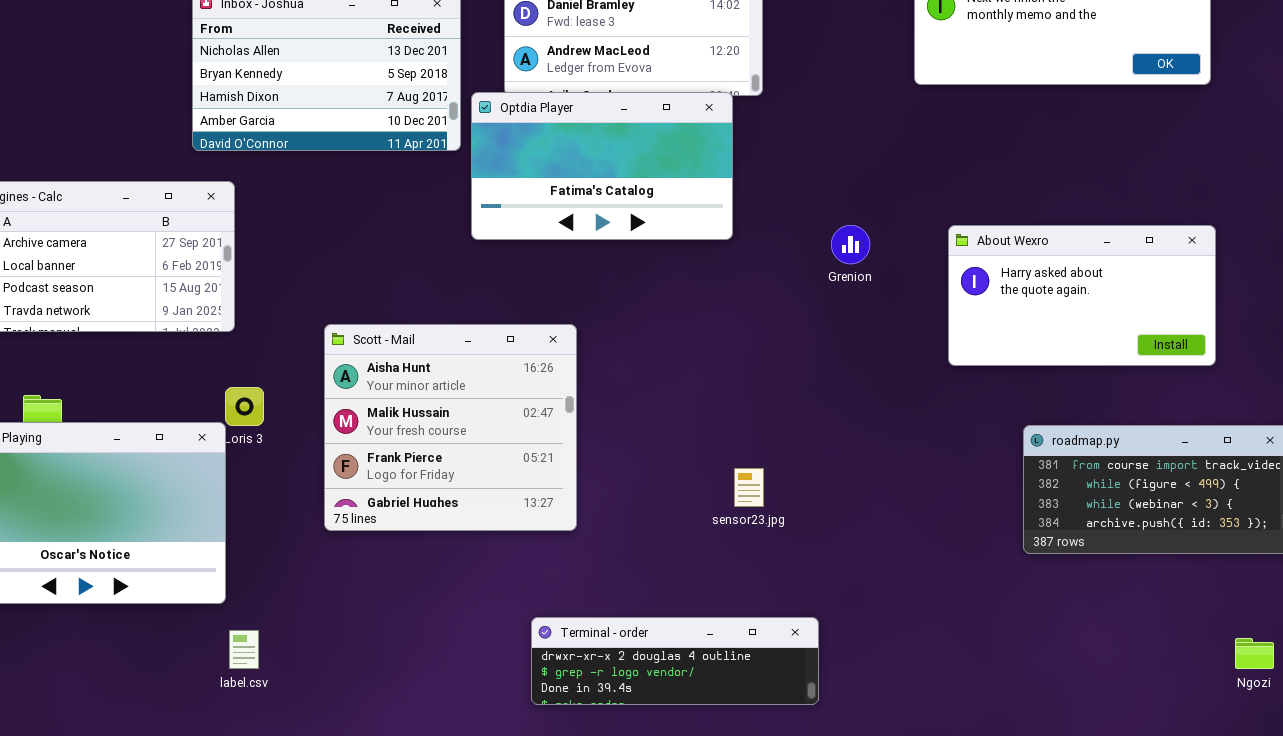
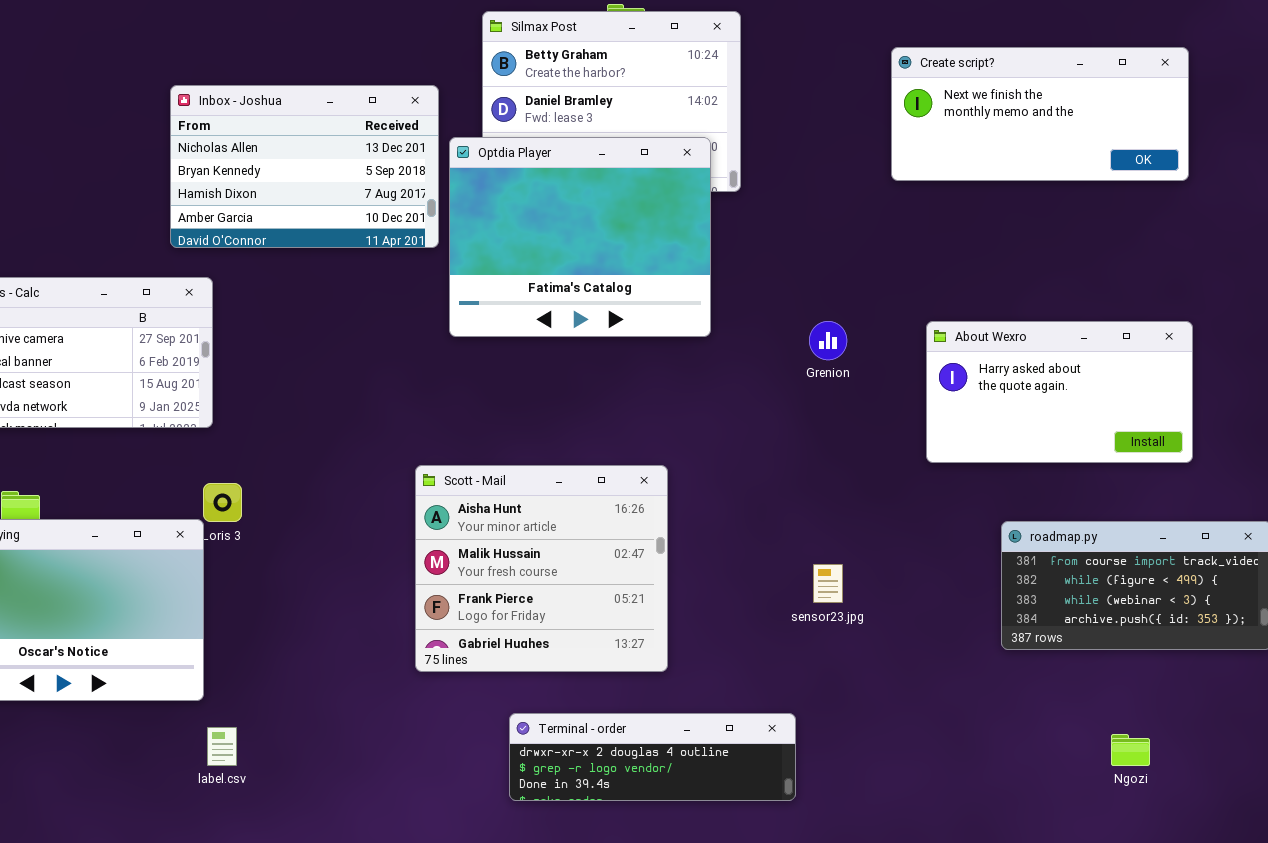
Optdia Player: [471,92,733,240] -> [449,137,711,337], resized
Scott - Mail: [324,324,577,531] -> [415,465,668,672], moved
sensor23.jpg: [734,468,764,507] -> [813,564,843,603], moved
Ngozi: [1235,638,1274,669] -> [1111,734,1150,766], moved

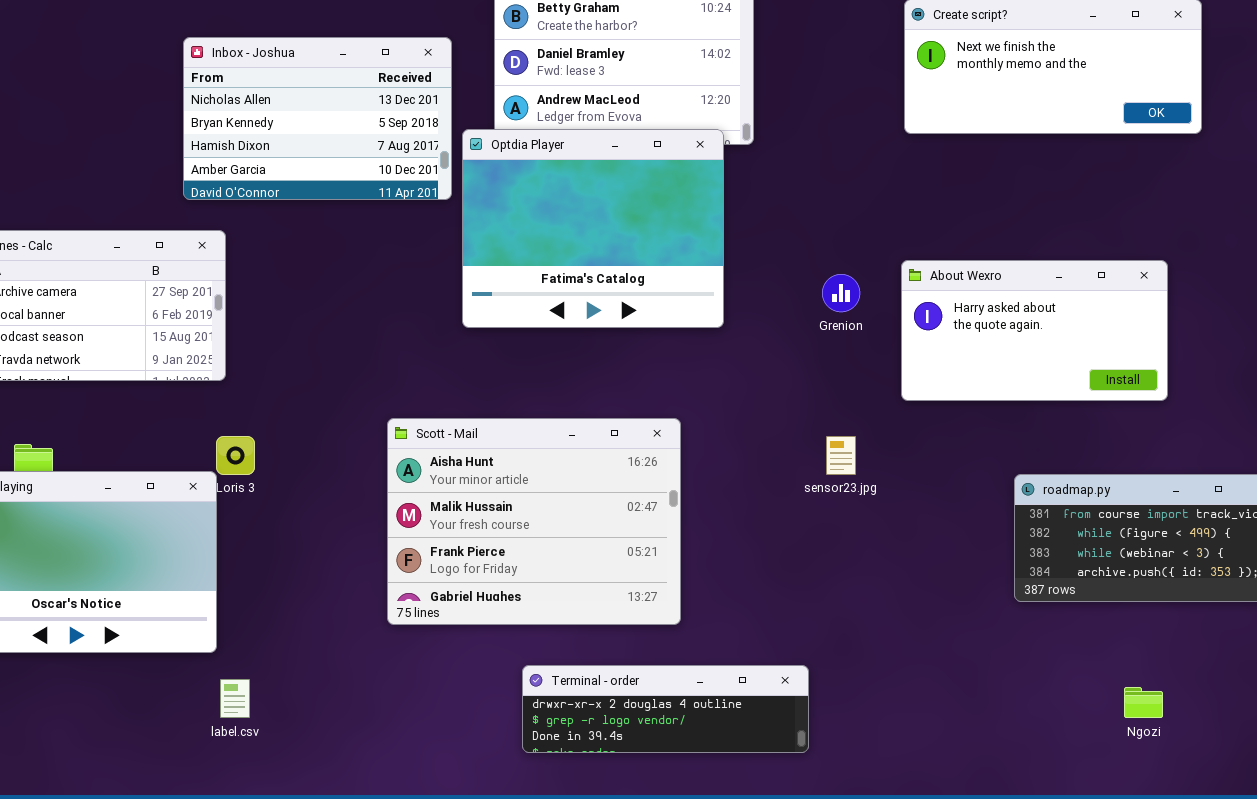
Optdia Player: [449,137,711,337] -> [462,129,724,328], moved
About Wexro: [926,321,1193,463] -> [901,260,1168,401], moved
Scott - Mail: [415,465,668,672] -> [387,418,681,625], resized
sensor23.jpg: [813,564,843,603] -> [826,436,856,475], moved

